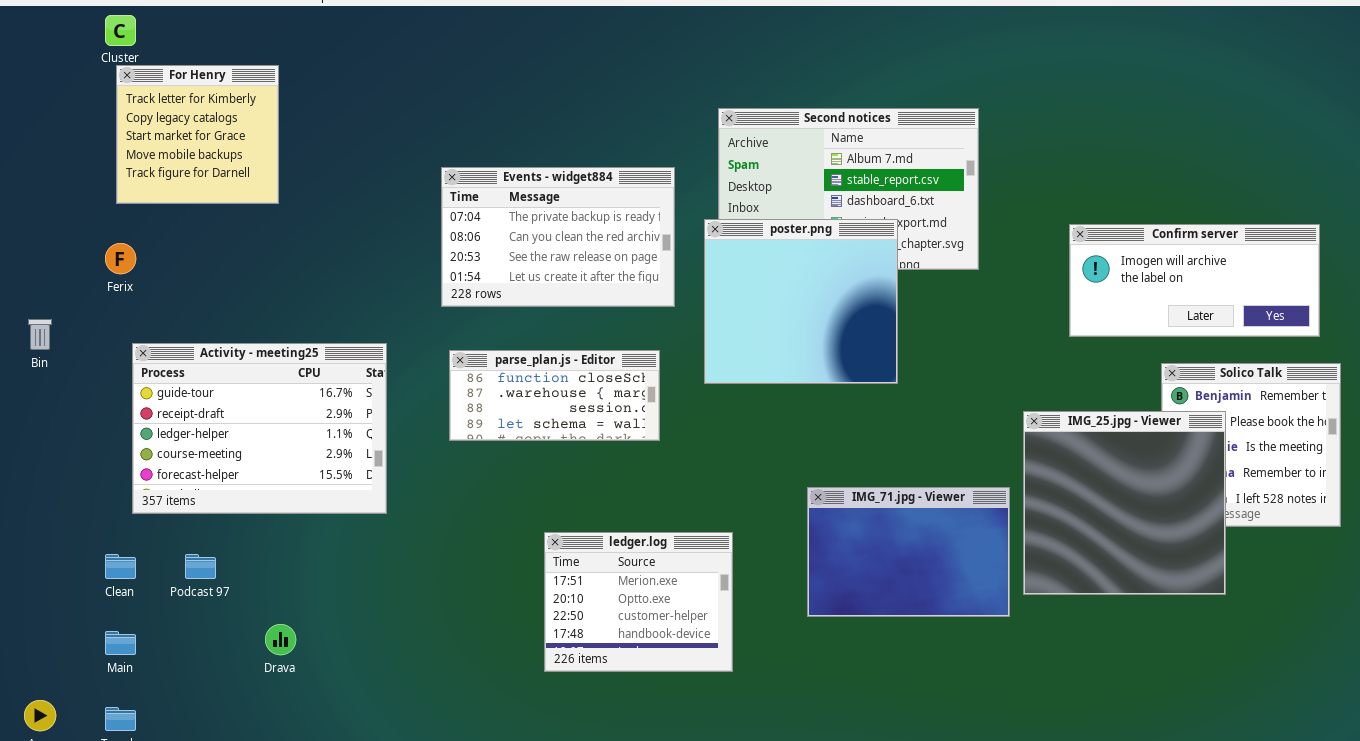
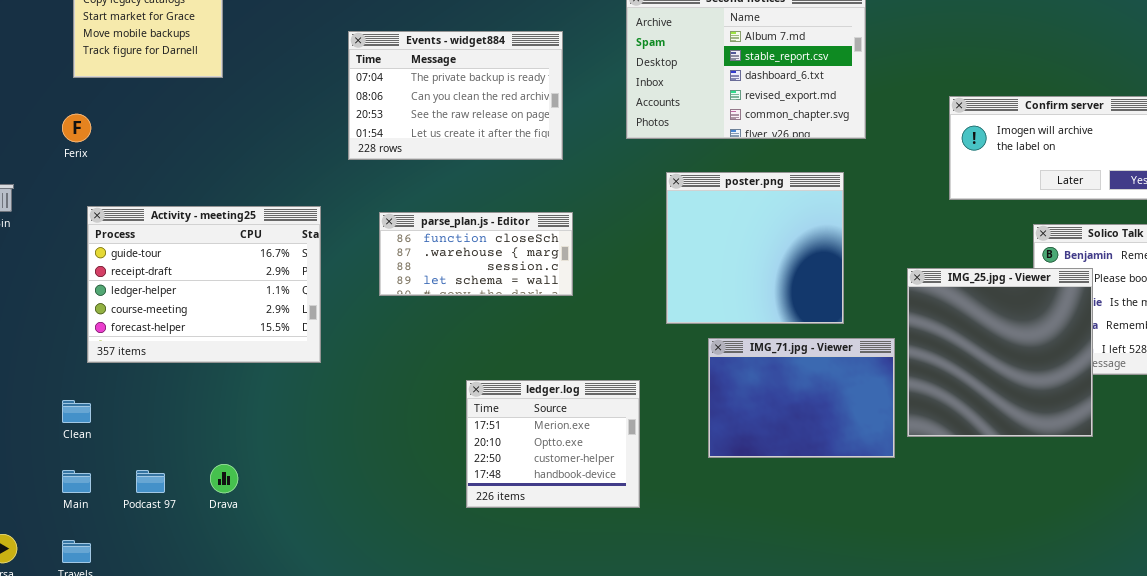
Events - widget884: [441,167,675,307] -> [348,31,563,160], moved
poster.png: [704,219,898,384] -> [666,172,844,324], moved
Podcast 97: [185,554,216,579] -> [136,470,165,493], moved

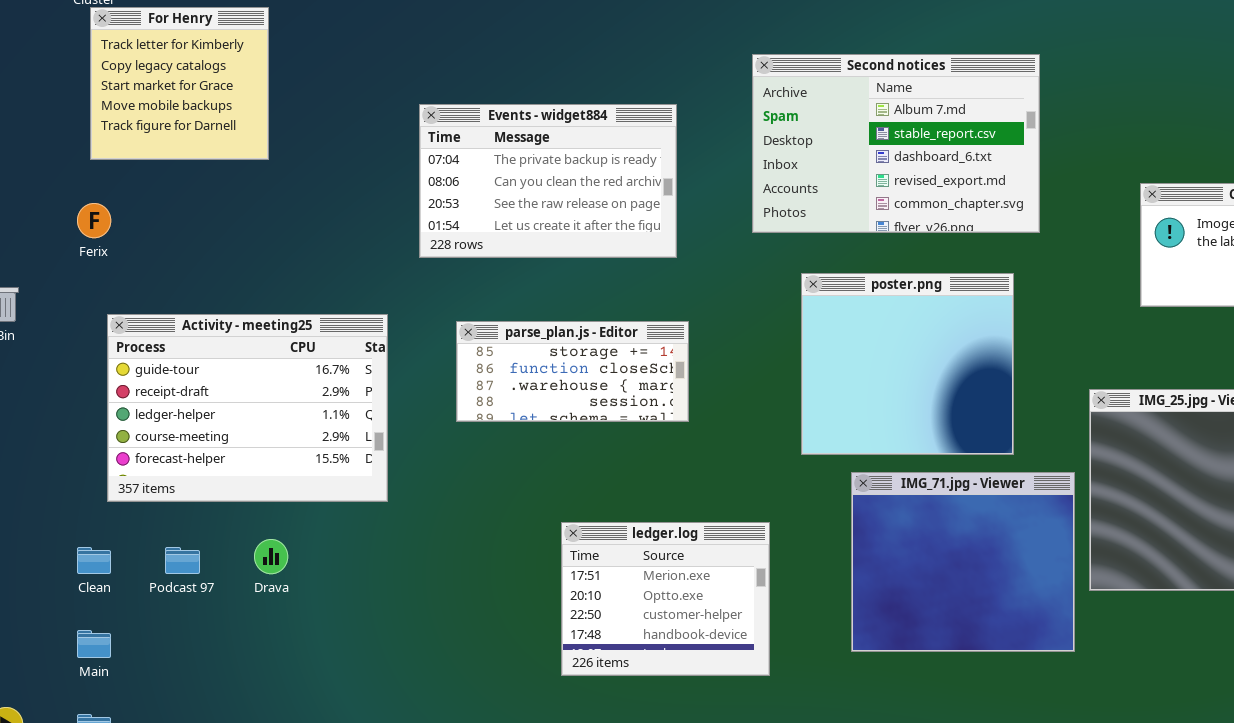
parse_plan.js - Editor: [379,212,573,296] -> [456,321,689,422], scrolled up 1 row
IMG_71.jpg - Viewer: [708,338,895,458] -> [851,472,1075,652], resized
Drava: [210,464,238,493] -> [254,539,288,574], moved
Podcast 97: [136,470,165,493] -> [165,547,200,574], moved

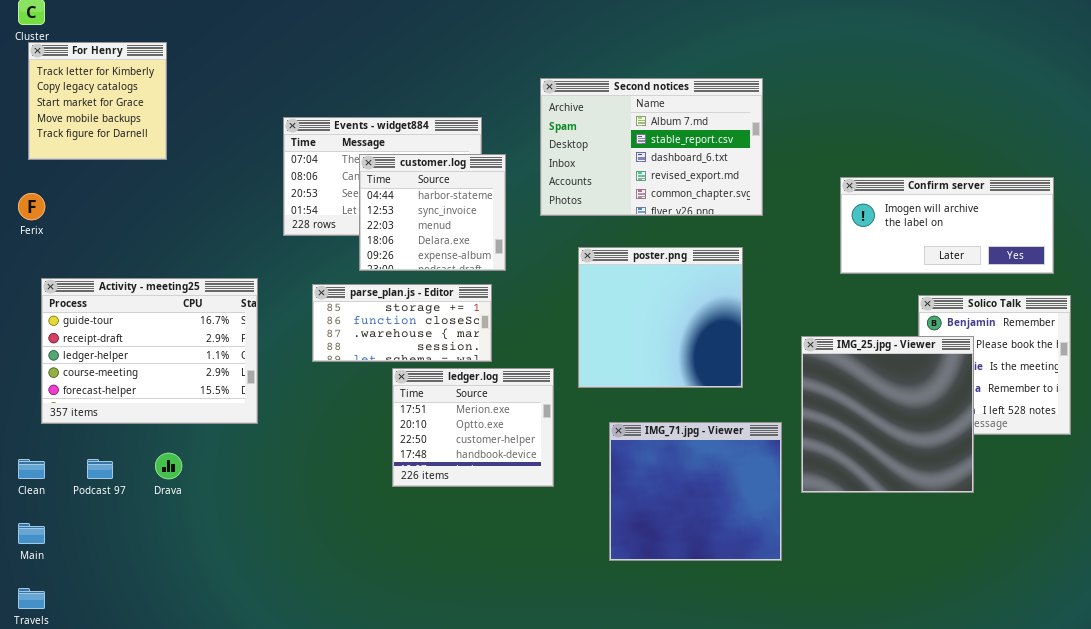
customer.log: none -> [359,154,506,271], opened
IMG_71.jpg - Viewer: [851,472,1075,652] -> [609,422,782,561], moved
ledger.log: [561,522,770,676] -> [392,368,554,487], moved

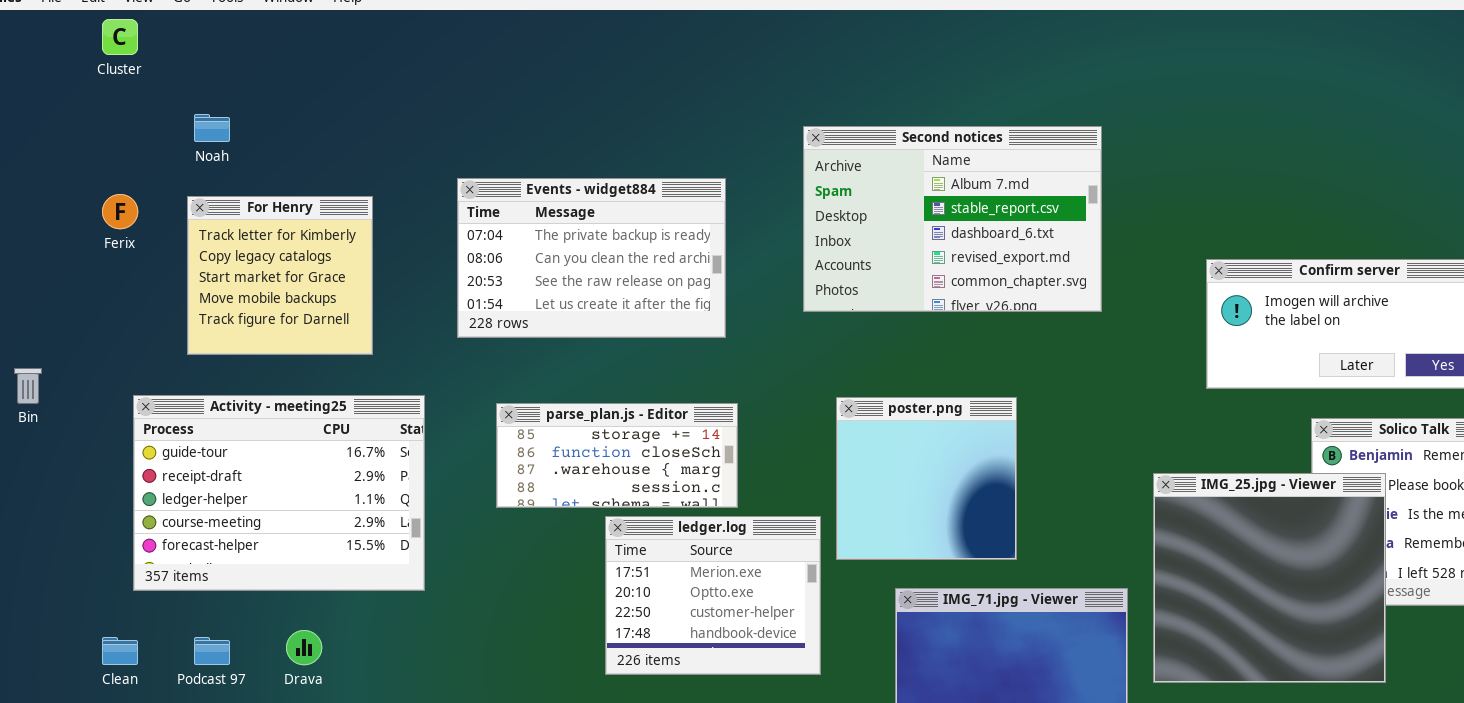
For Henry: [28,42,167,160] -> [187,196,373,355], moved
customer.log: [359,154,506,271] -> none, closed
Ferix: [18,193,45,220] -> [102,194,138,229], moved
poster.png: [578,247,743,388] -> [836,397,1017,560], moved, resized

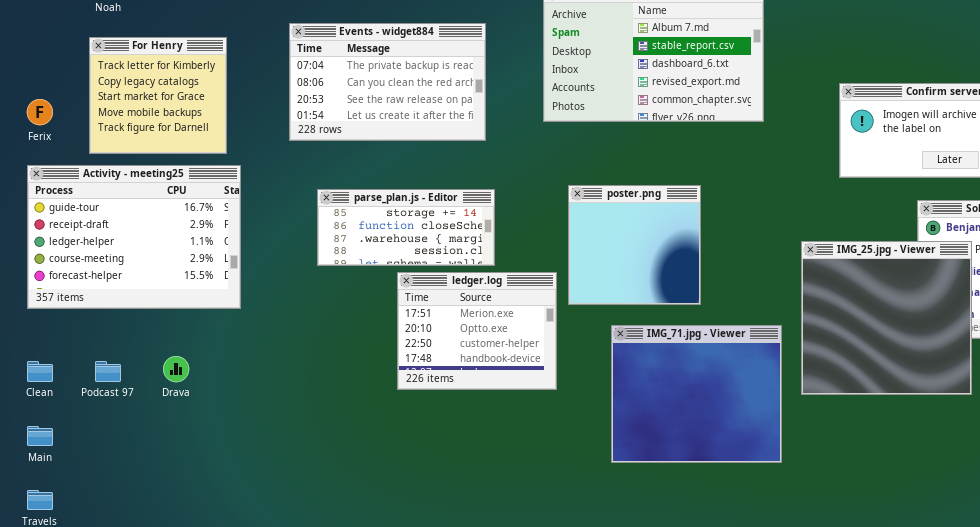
Ferix: [102,194,138,229] -> [27,99,53,125], moved
Activity - meeting25: [133,395,425,591] -> [27,165,241,309], moved

